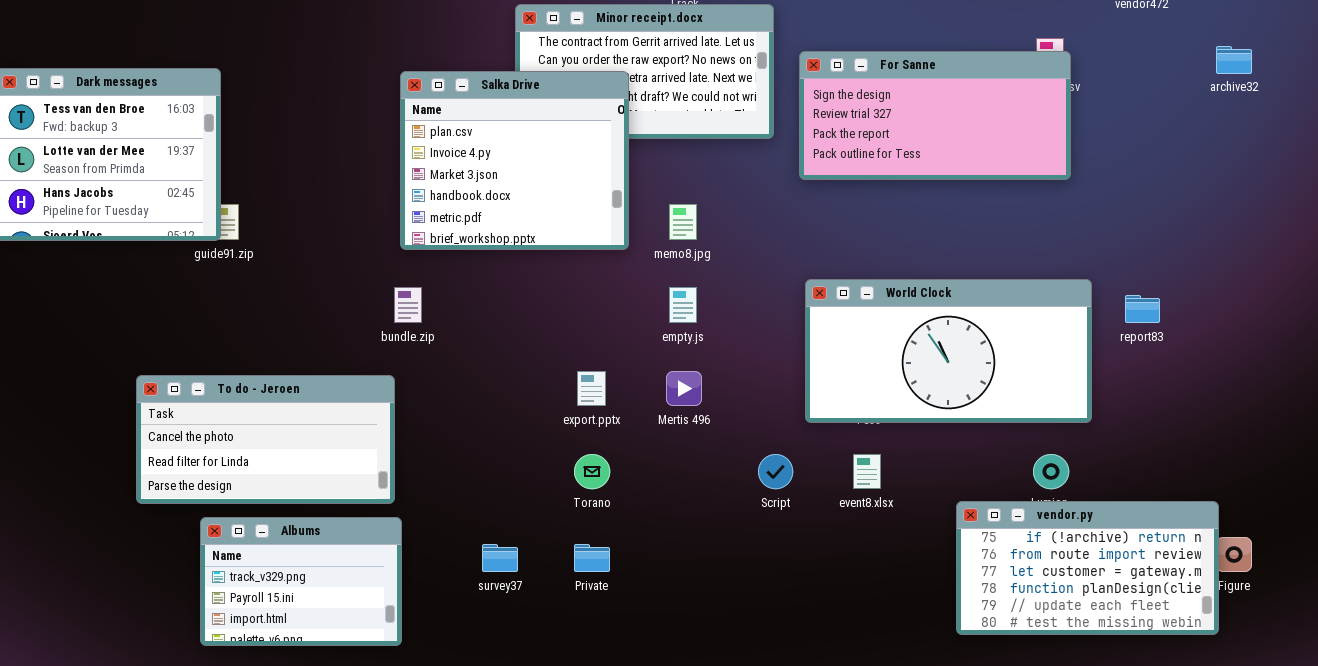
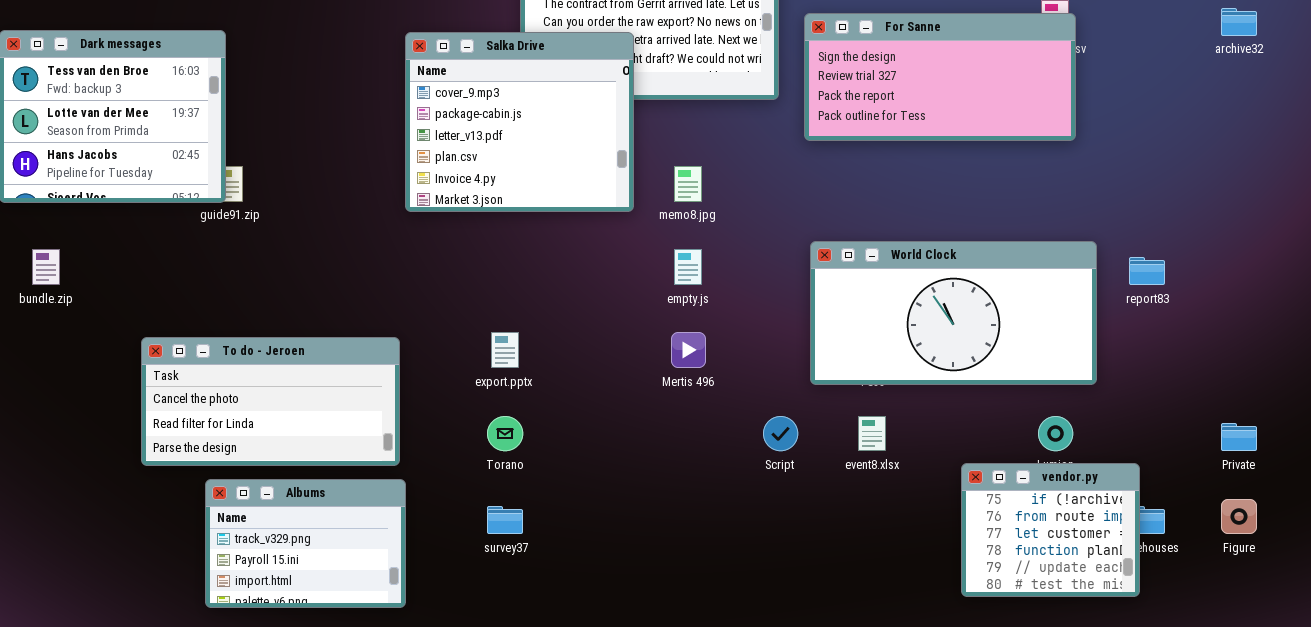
Salka Drive: [400,71,629,250] -> [405,32,634,212], scrolled up 3 rows
bundle.zip: [394,287,422,323] -> [32,249,60,285], moved
export.pptx: [577,371,606,406] -> [491,332,519,368], moved
Torano: [574,454,610,489] -> [487,416,523,451], moved
vendor.py: [956,501,1219,635] -> [961,463,1140,597], resized
Private: [574,544,610,572] -> [1221,423,1257,451], moved

